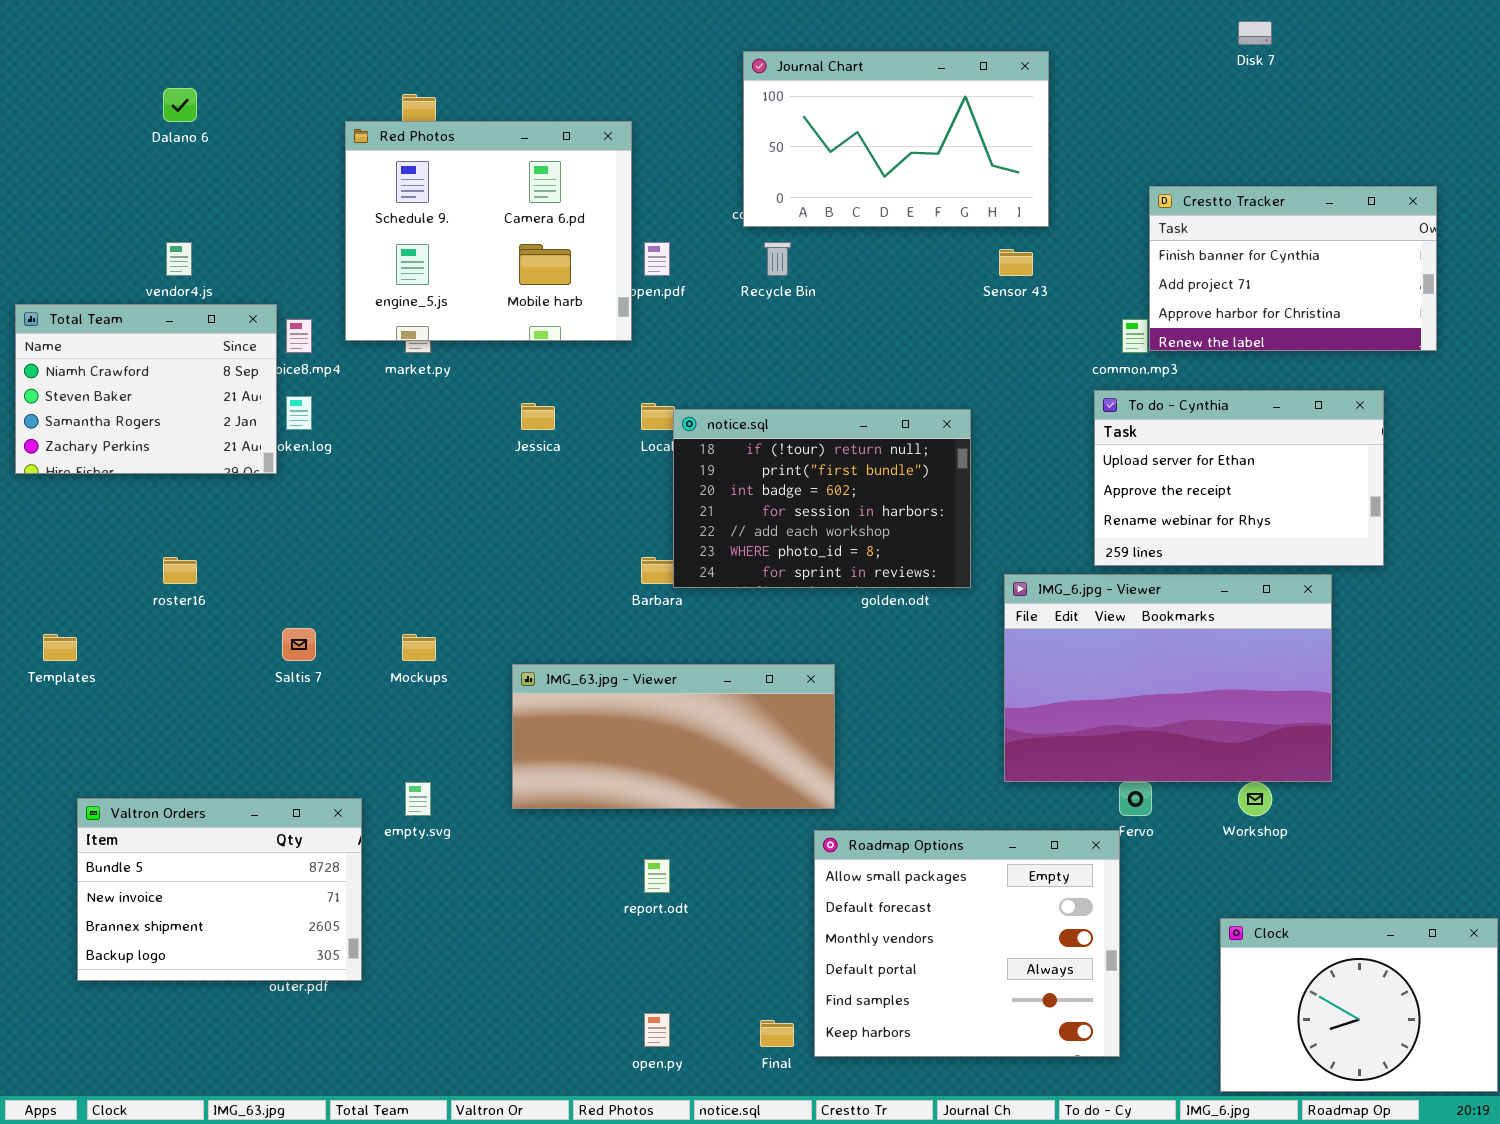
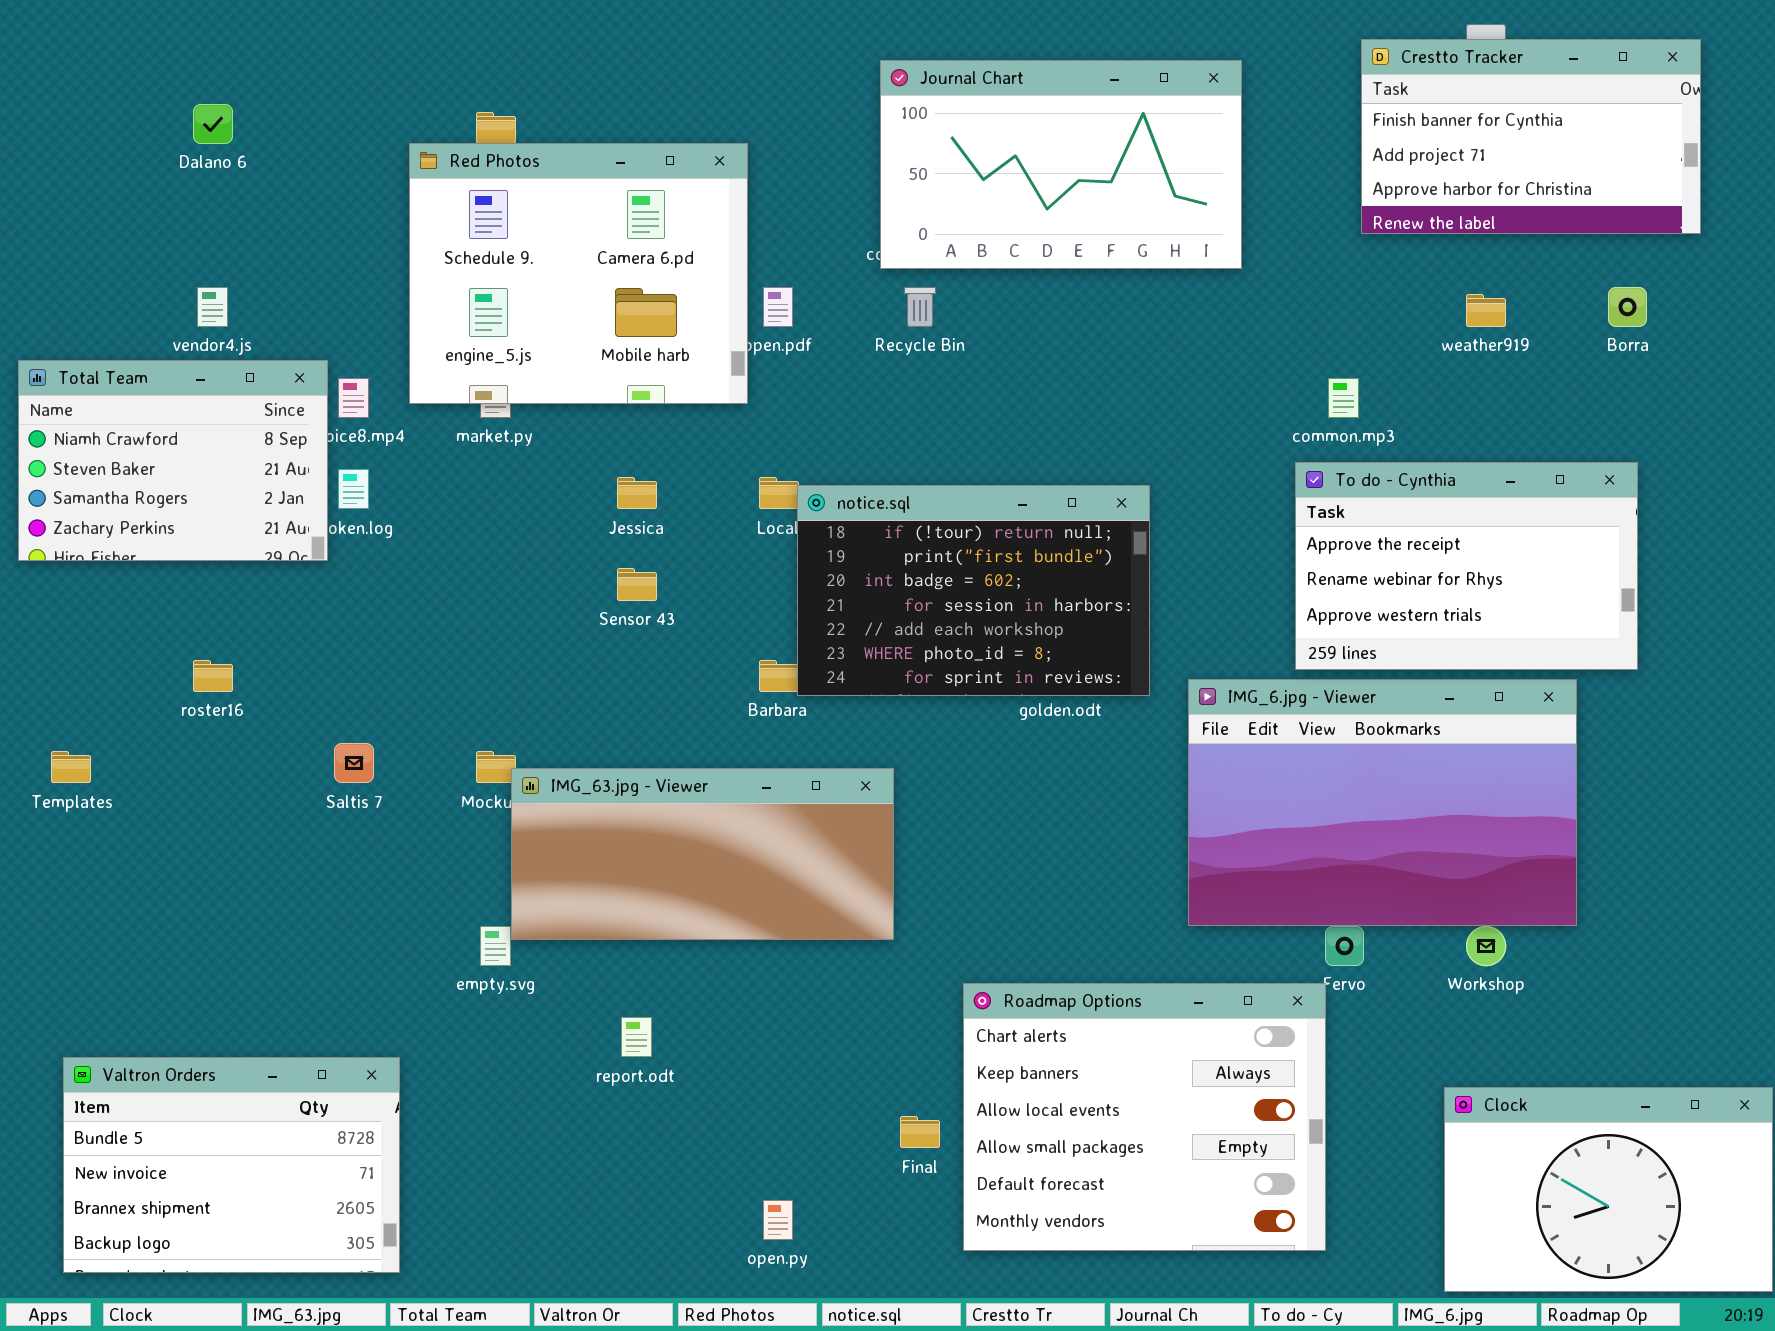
Crestto Tracker: [1149,186,1437,351] -> [1361,39,1701,234], moved
Sensor 43: [999,249,1033,276] -> [617,568,657,601], moved
To do - Cynthia: [1094,390,1384,566] -> [1295,462,1638,670], scrolled down 1 row
IMG_63.jpg - Viewer: [512,664,835,809] -> [511,768,894,940], moved
Valtron Orders: [77,798,362,981] -> [63,1057,400,1273], moved
Roadmap Options: [814,830,1120,1057] -> [963,983,1326,1251], scrolled up 3 rows
report.odt: [644,859,670,893] -> [621,1017,652,1057], moved
Final: [760,1020,794,1047] -> [900,1116,940,1148], moved

